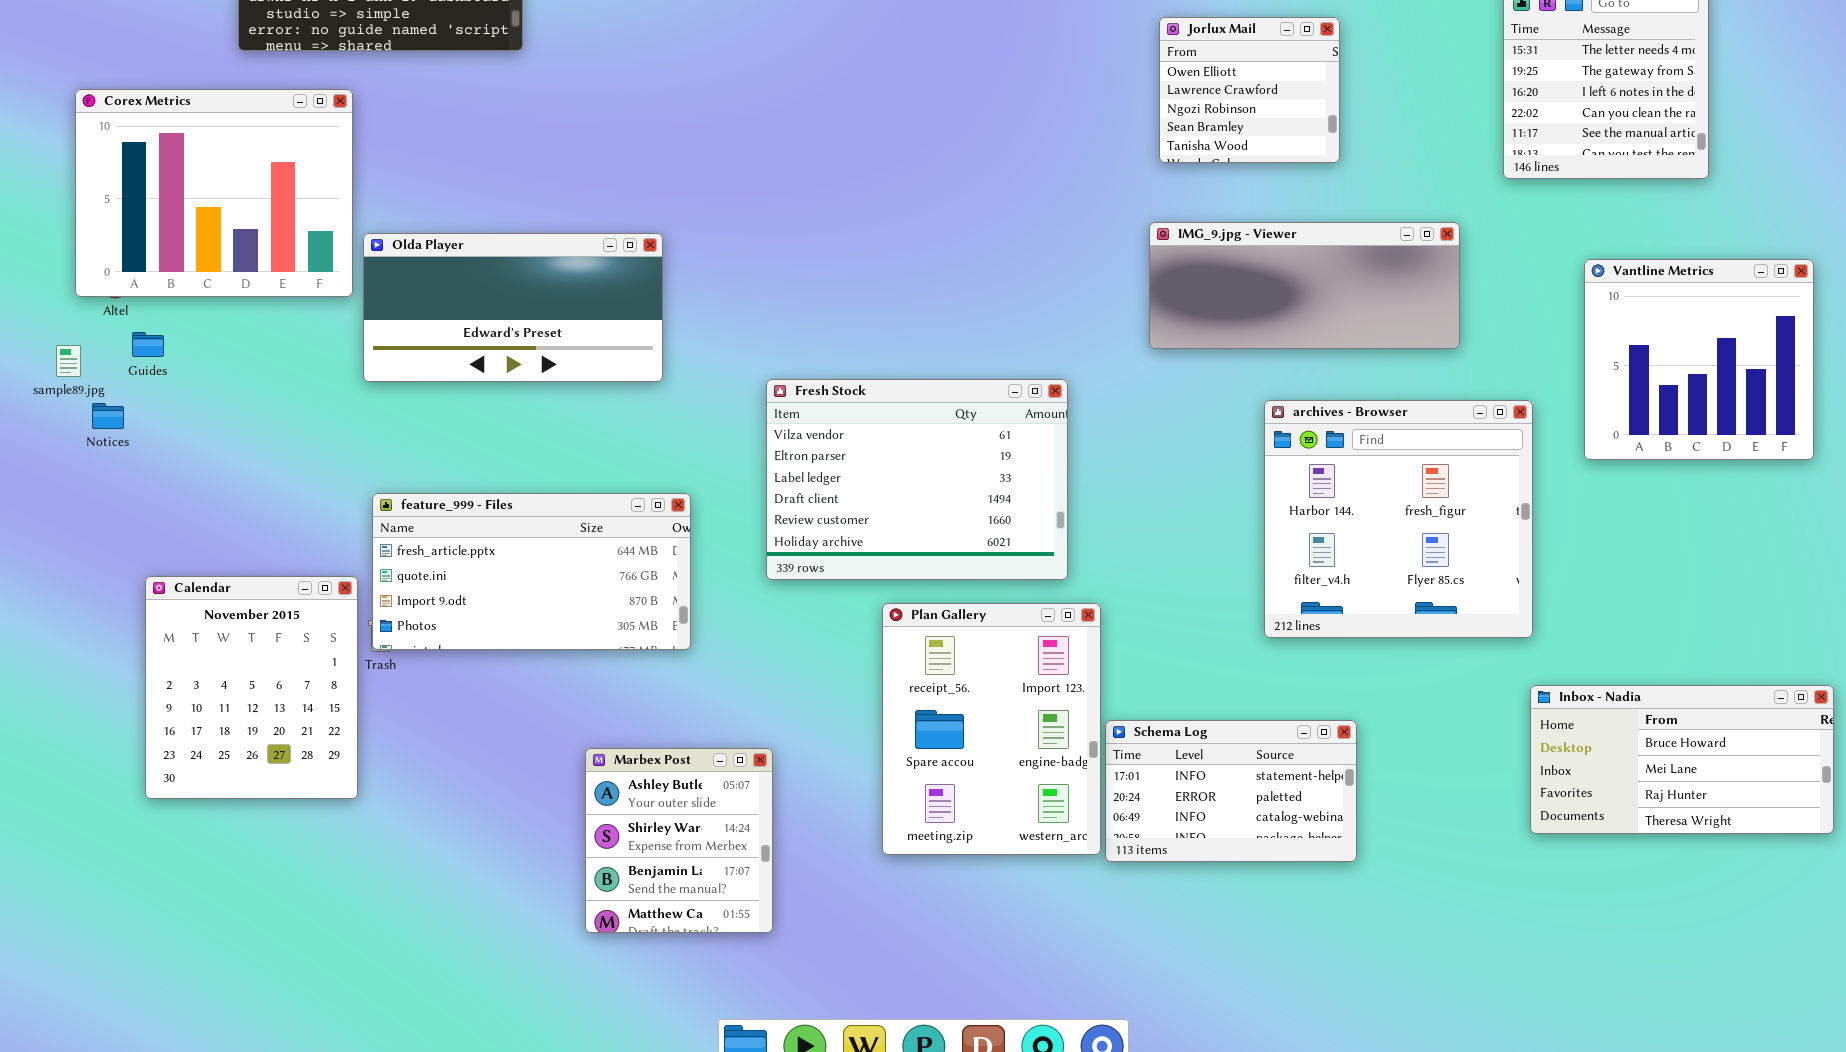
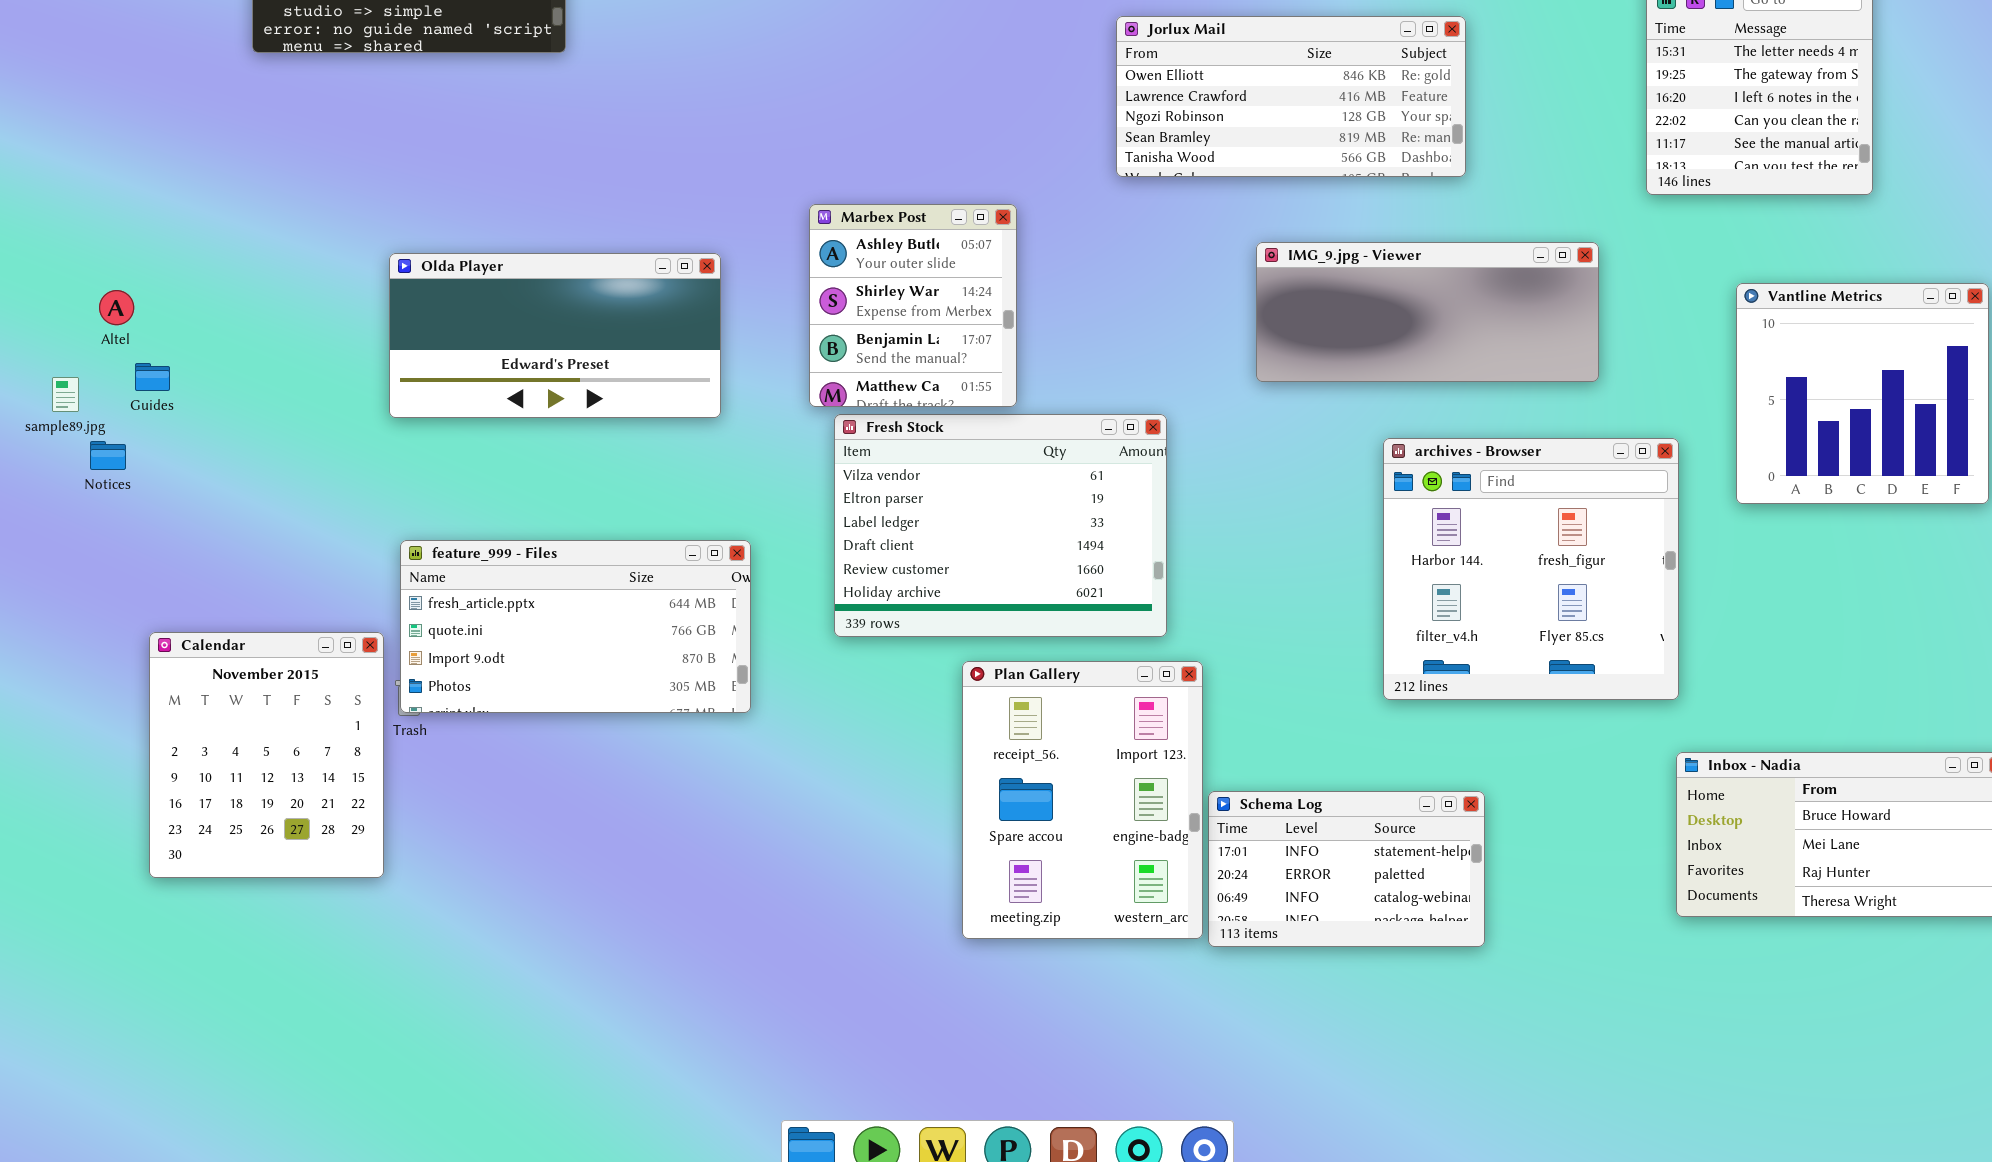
Jorlux Mail: [1159,17,1340,163] -> [1116,16,1466,177], resized
Corex Metrics: [75,89,353,297] -> none, closed
Marbex Post: [585,748,773,933] -> [809,204,1017,407], moved

